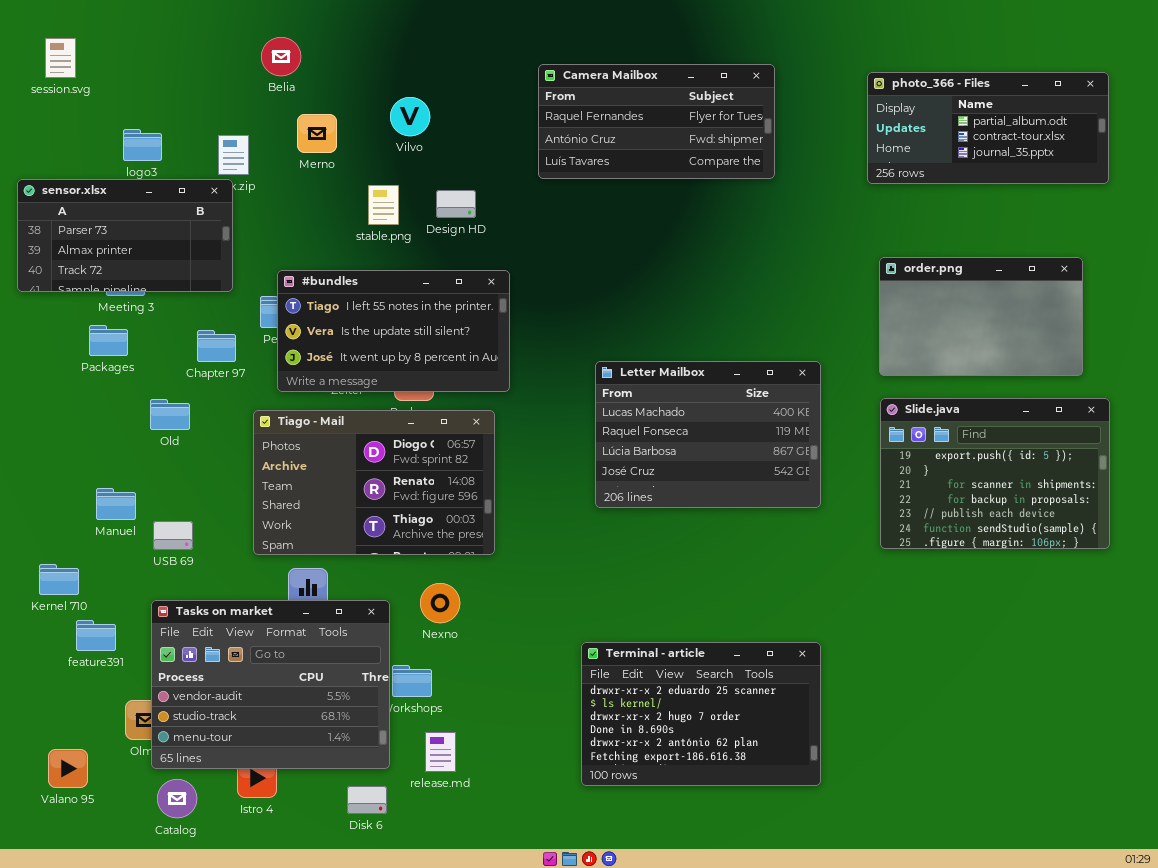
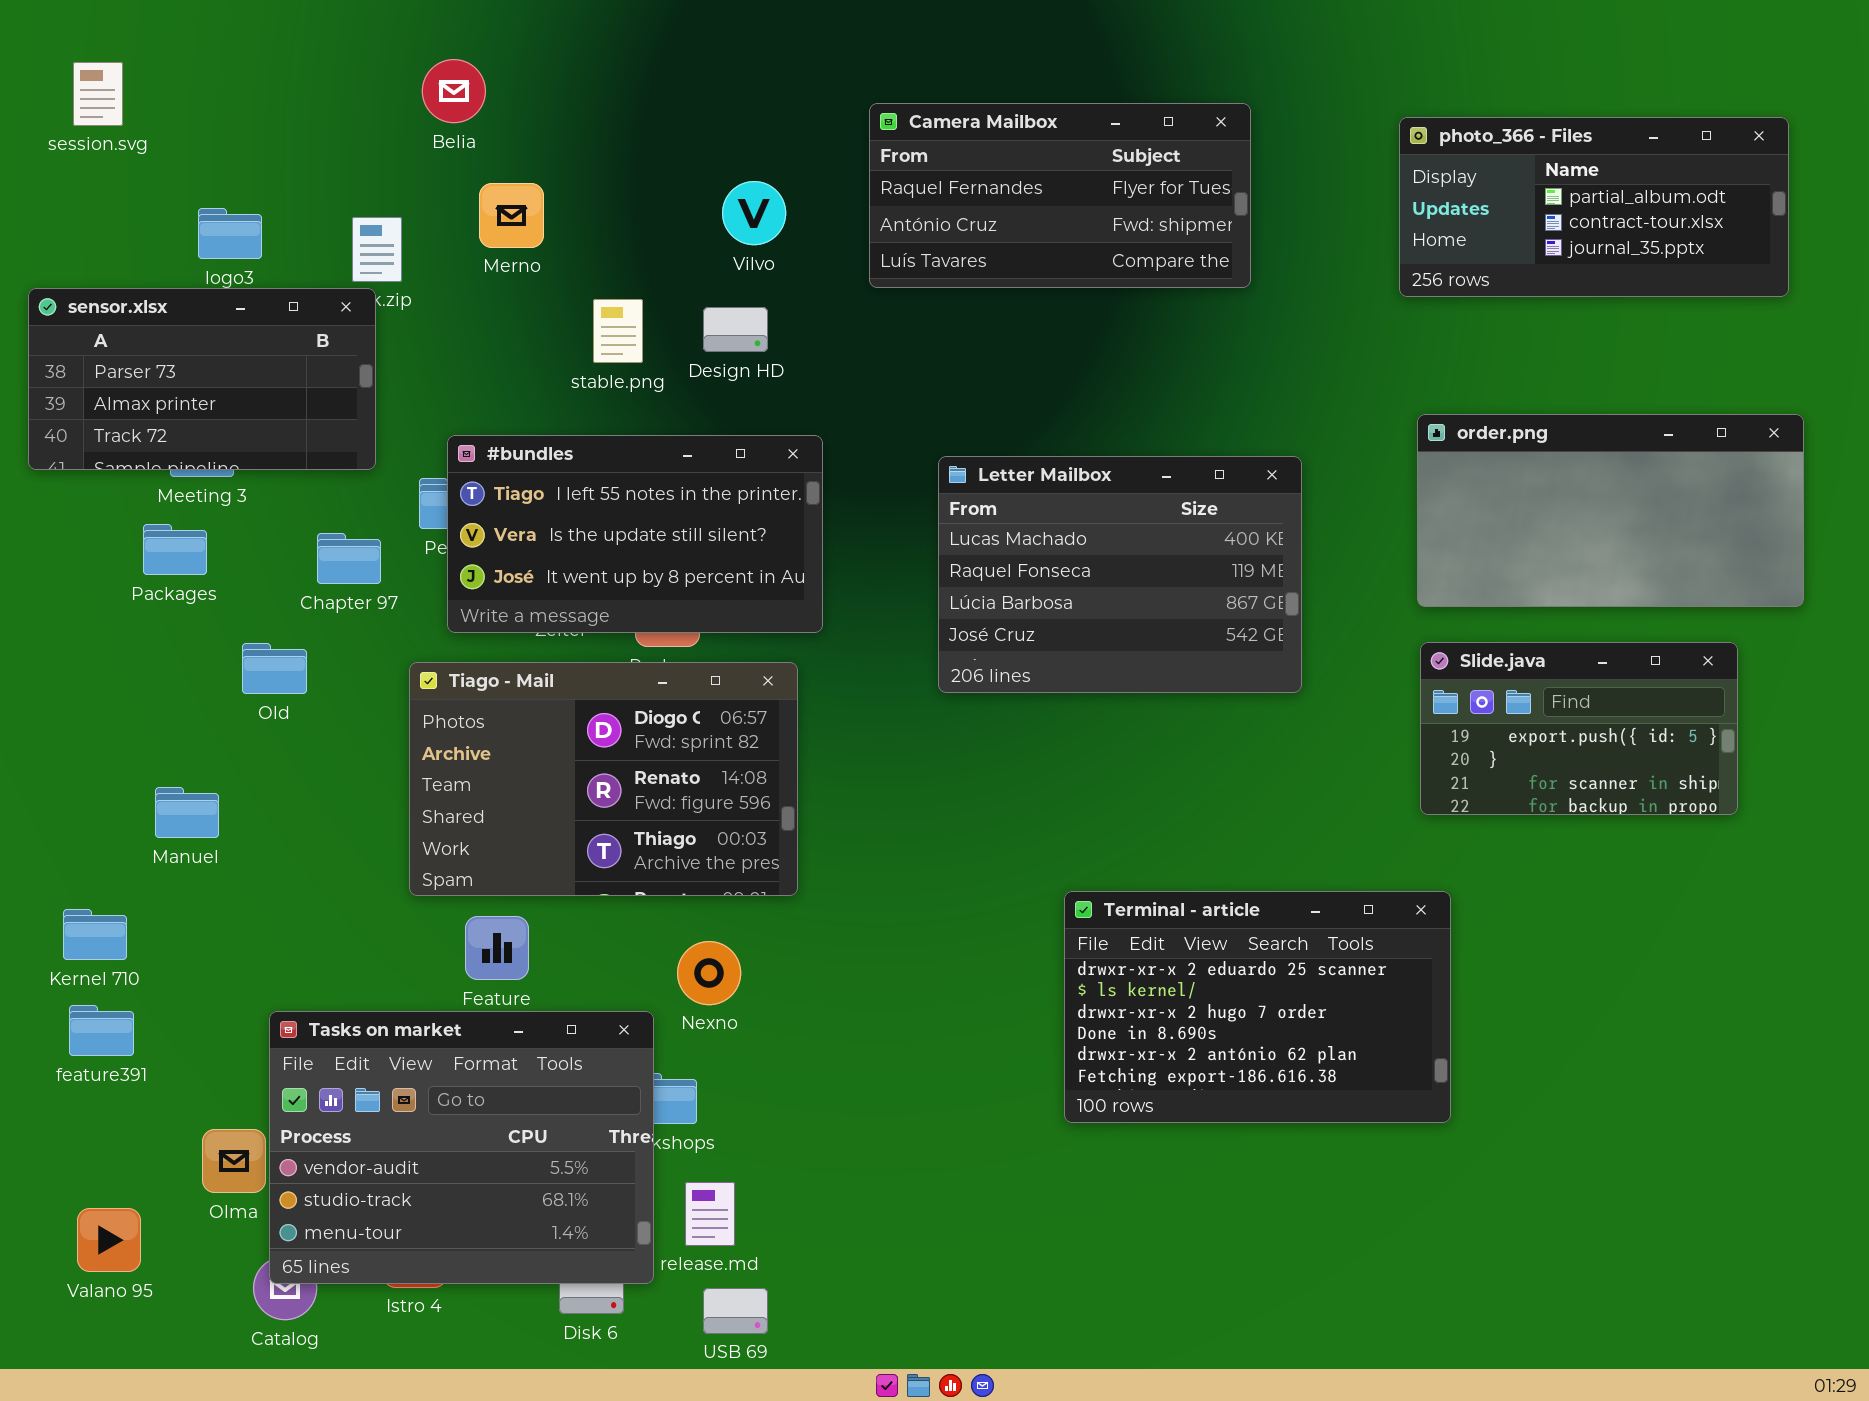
Vilvo: [390,97,430,136] -> [722,181,786,245], moved
order.png: [879,257,1083,376] -> [1417,414,1804,607], resized
Letter Mailbox: [595,361,821,508] -> [938,456,1302,693], moved
Slide.java: [880,398,1110,549] -> [1420,642,1738,815], resized
USB 69: [153,521,193,550] -> [703,1288,768,1334], moved
Tasks on market: [151,600,390,769] -> [269,1011,654,1284], moved
feature391: [76,620,116,651] -> [69,1005,134,1056], moved
Terminal - article: [581,642,821,786] -> [1064,891,1451,1123], moved

